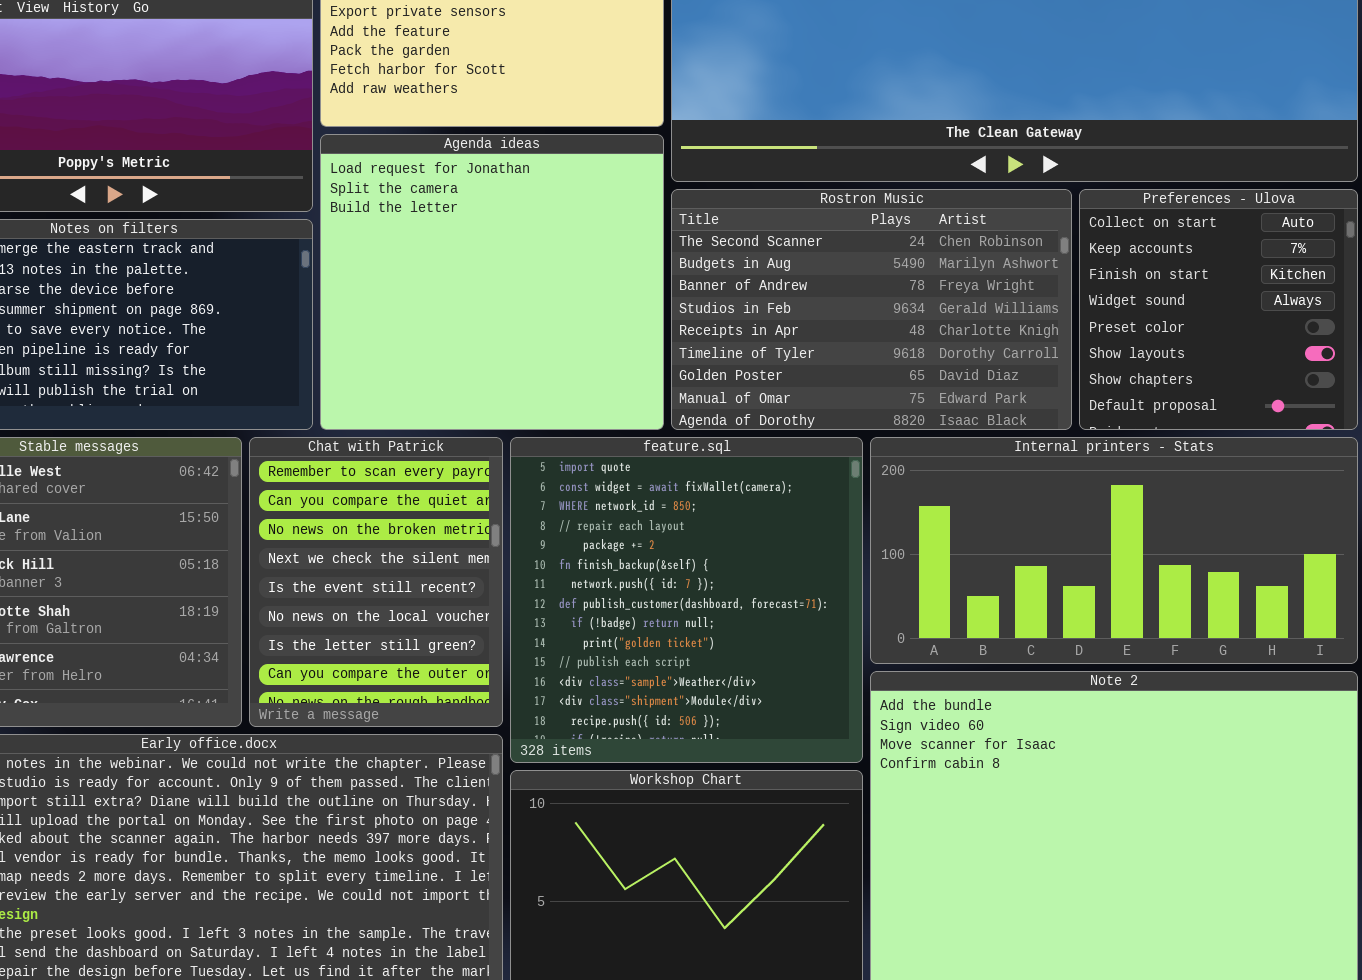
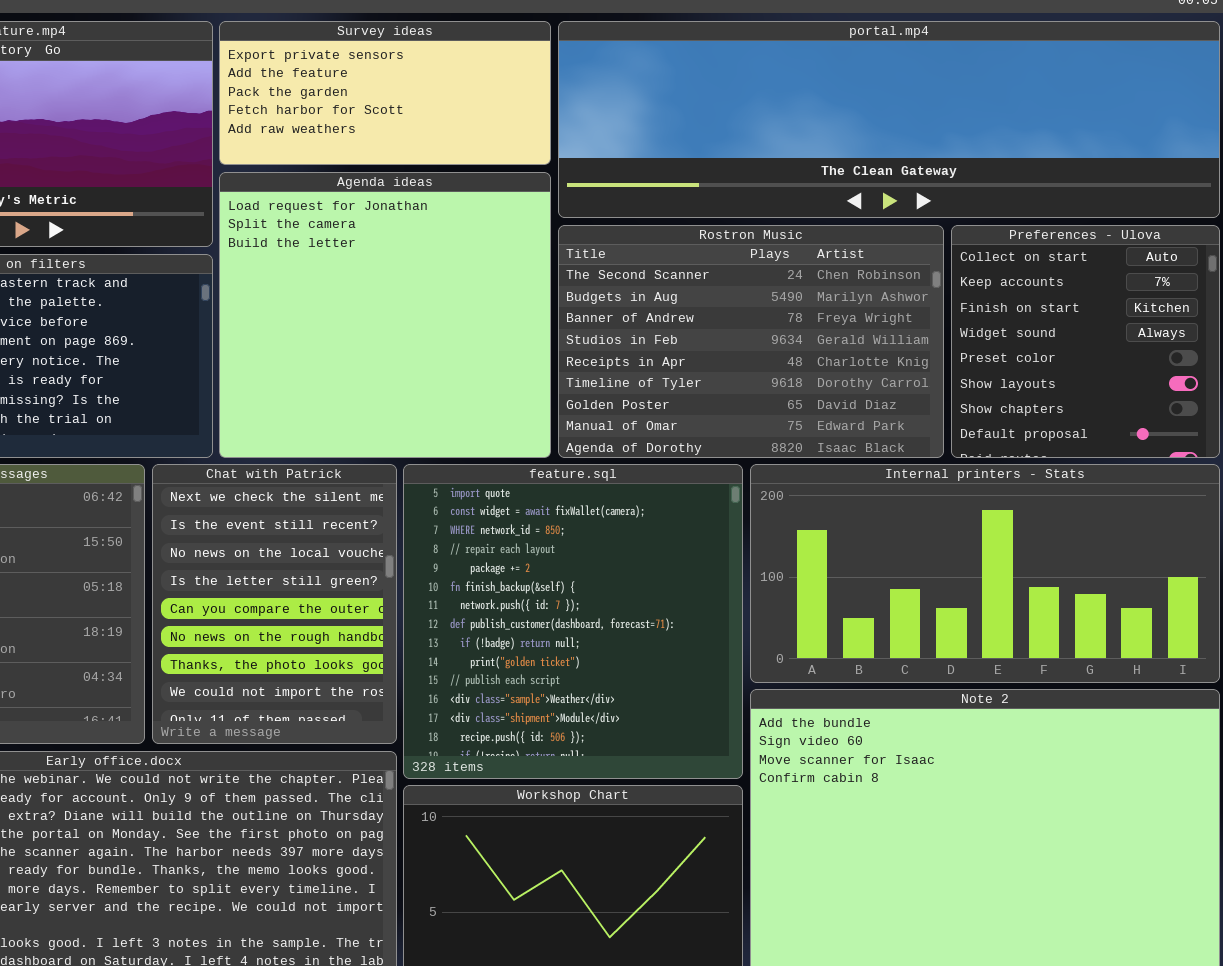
Chat with Patrick: [249,437,503,727] -> [152,464,397,744], scrolled down 3 rows

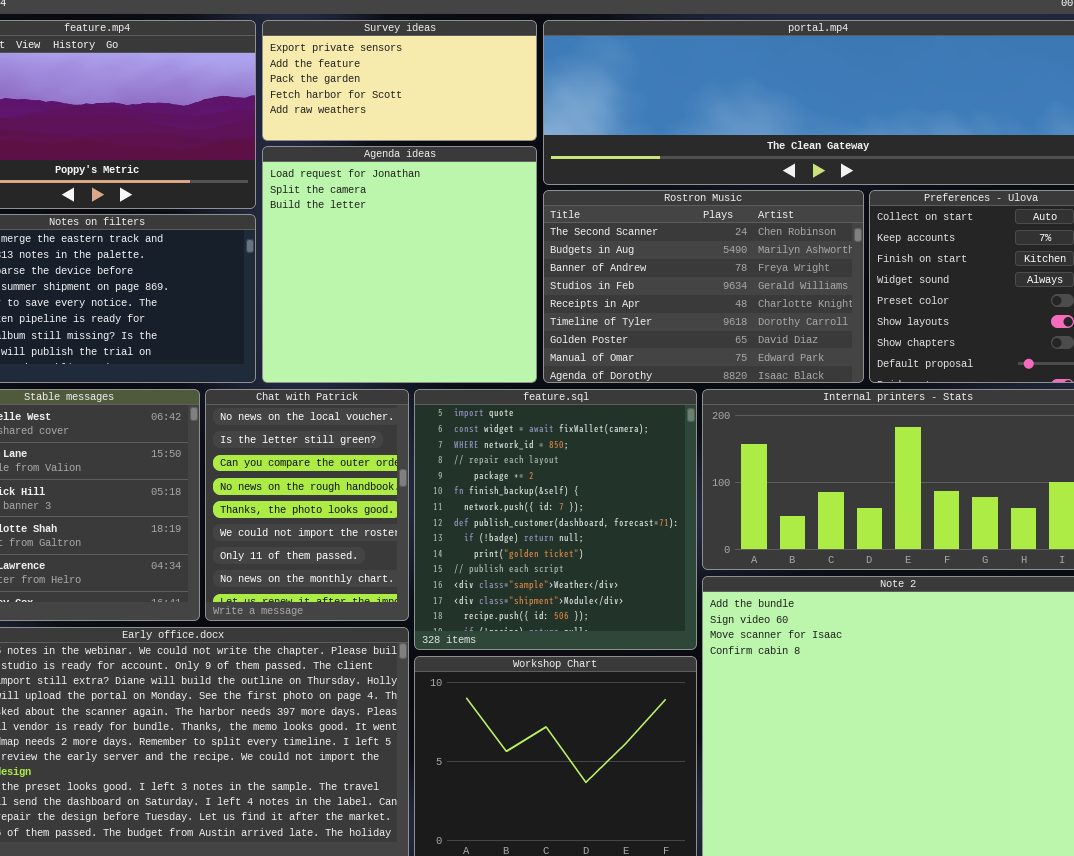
Chat with Patrick: [152,464,397,744] -> [205,389,409,621], scrolled down 2 rows

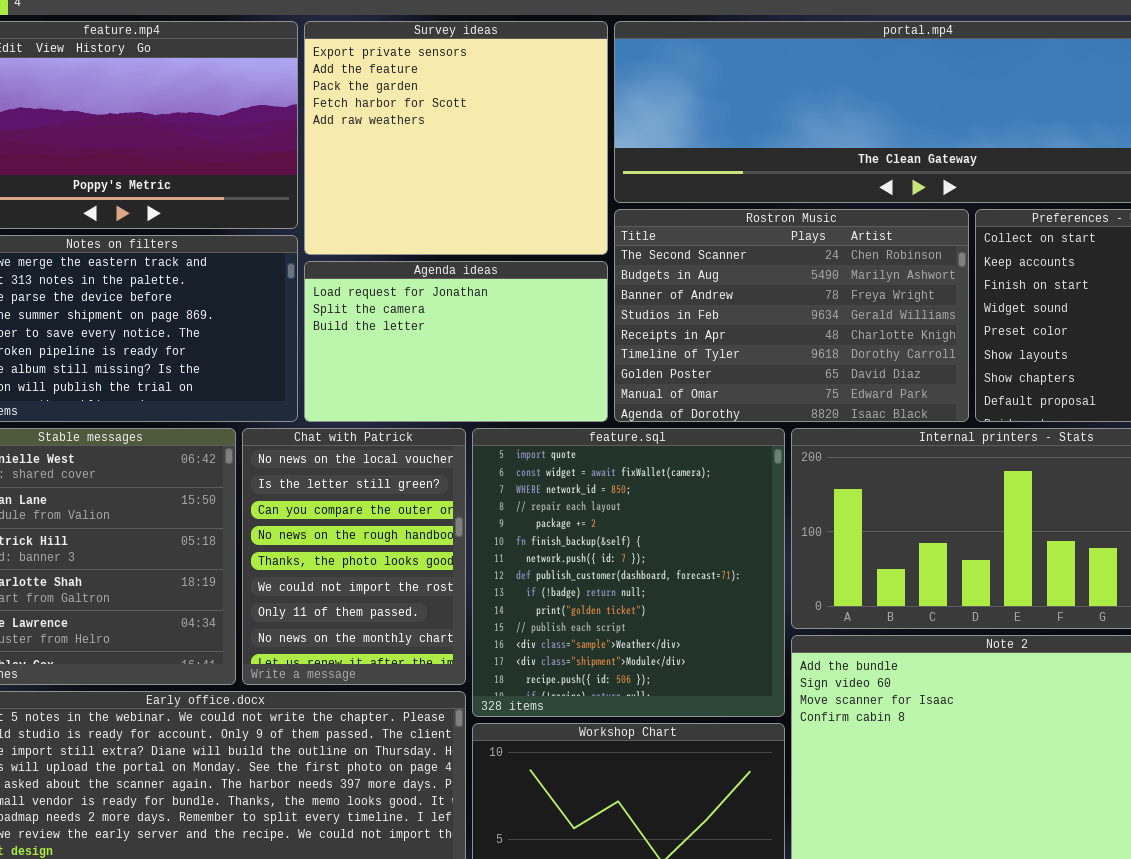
Survey ideas: [262,20,537,141] -> [304,21,608,255], resized
Agenda ideas: [262,146,537,383] -> [304,261,608,422], resized

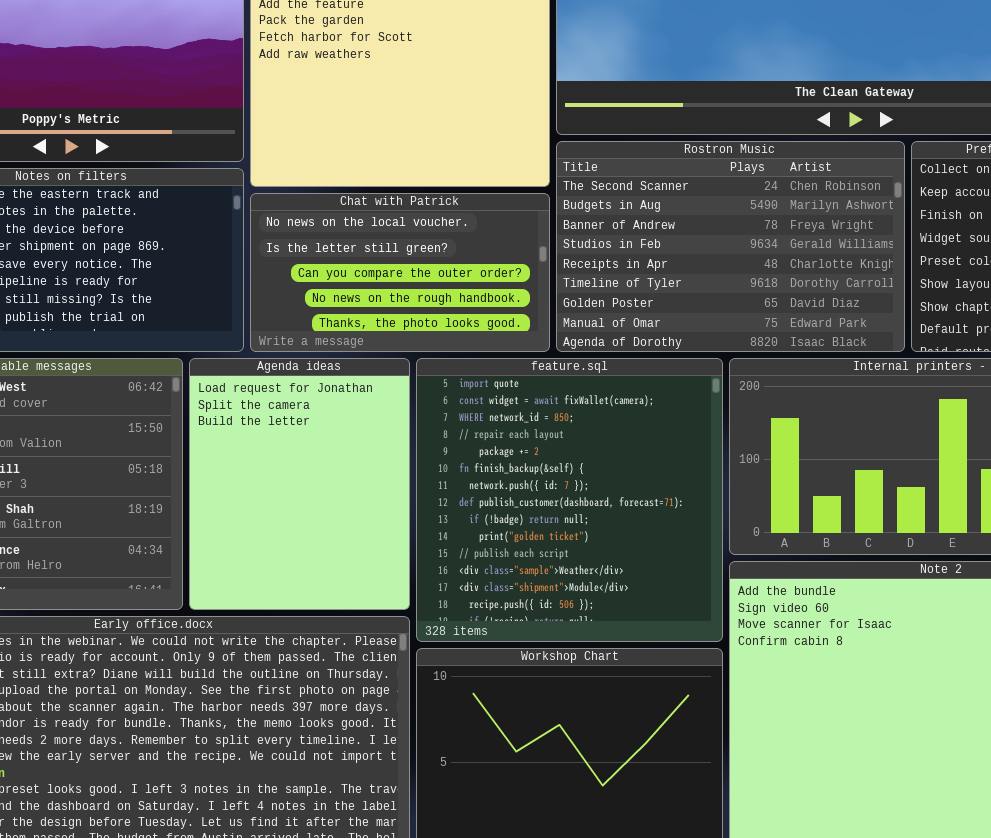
Agenda ideas: [304,261,608,422] -> [189,358,410,610], moved, resized
Chat with Patrick: [242,428,466,685] -> [250,193,550,352], moved, resized

